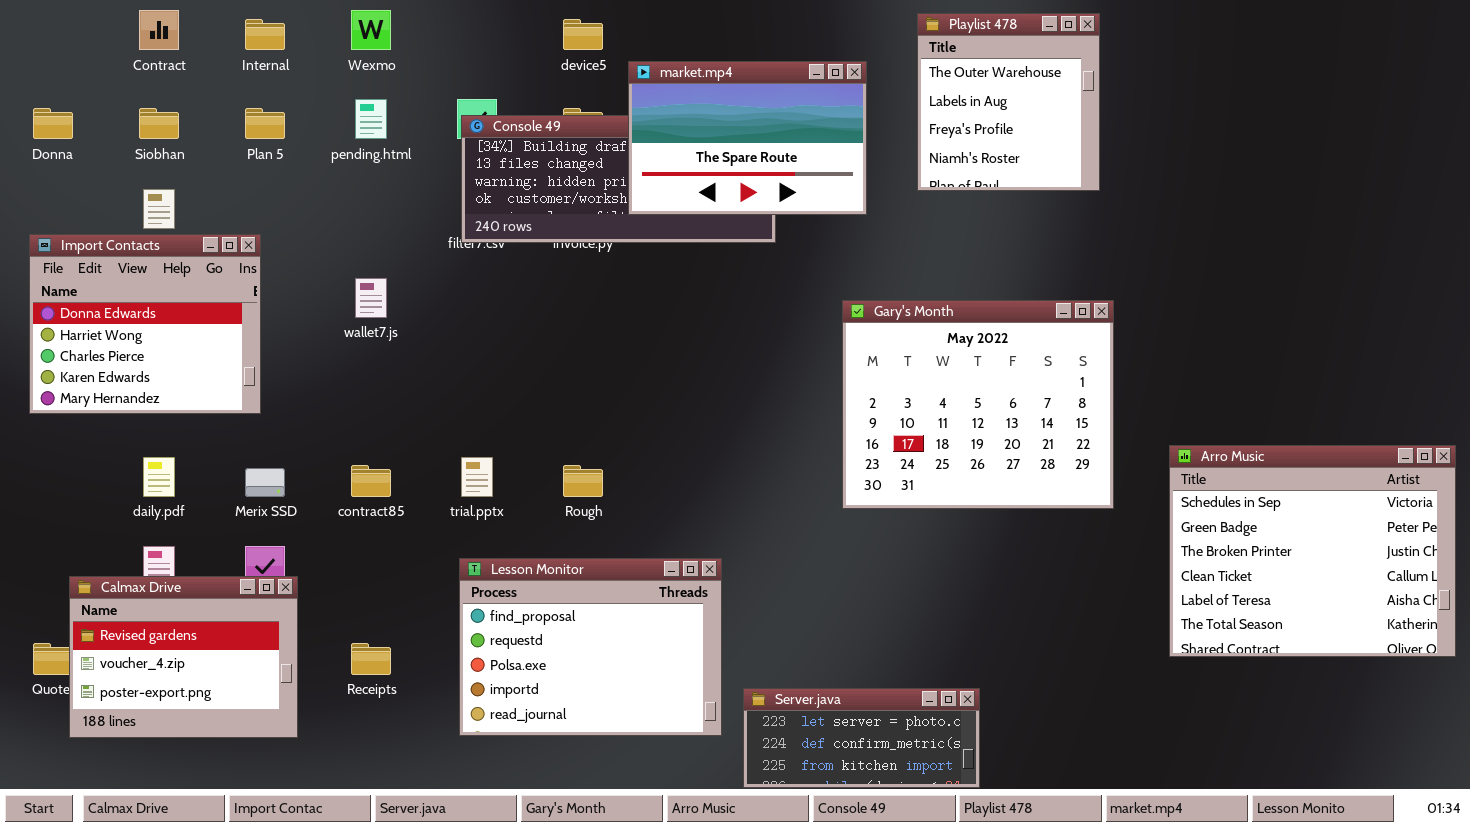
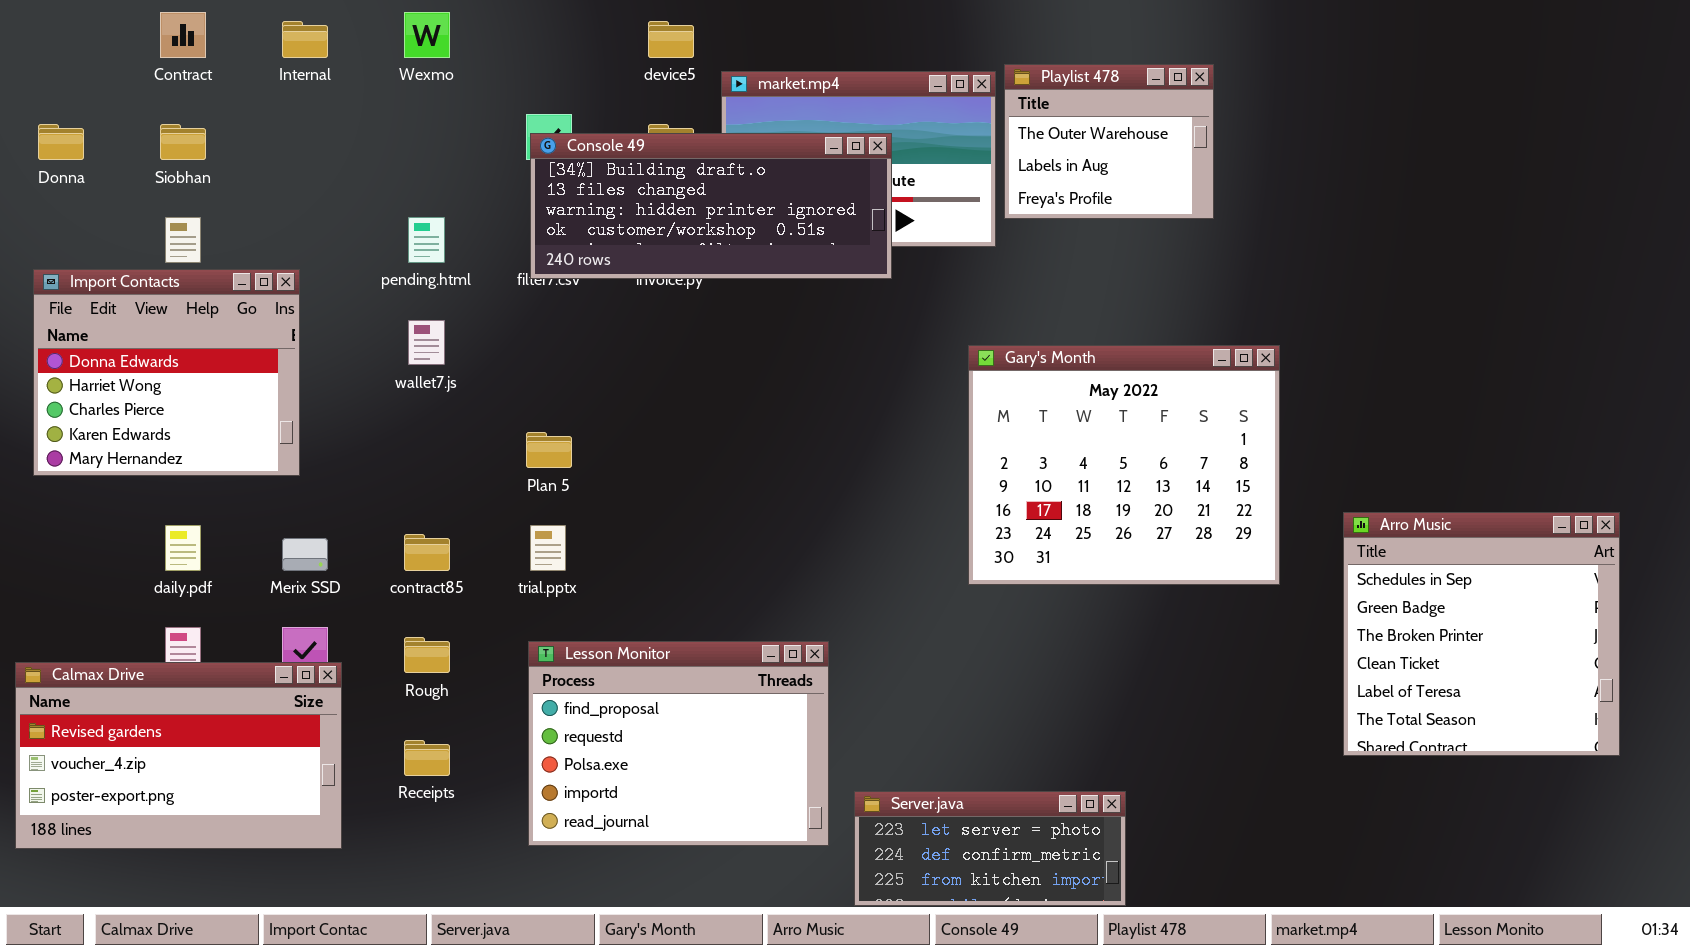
Playlist 478: [917,13,1100,191] -> [1004,64,1214,219], moved, resized
pending.html: [355,99,387,139] -> [408,217,445,263], moved
Plan 5: [245,108,285,139] -> [526,432,572,468], moved
Console 49: [461,115,776,243] -> [530,133,892,279], raised
Arro Music: [1169,445,1456,657] -> [1343,512,1620,756], resized
Rough: [563,465,603,497] -> [404,637,450,673], moved
Calmax Drive: [69,576,298,738] -> [15,662,342,849], resized

